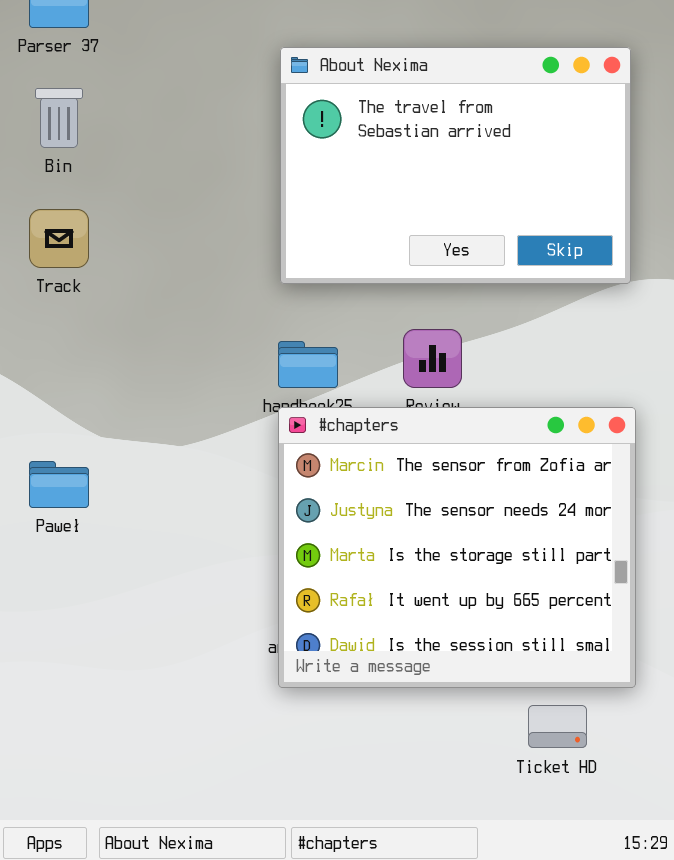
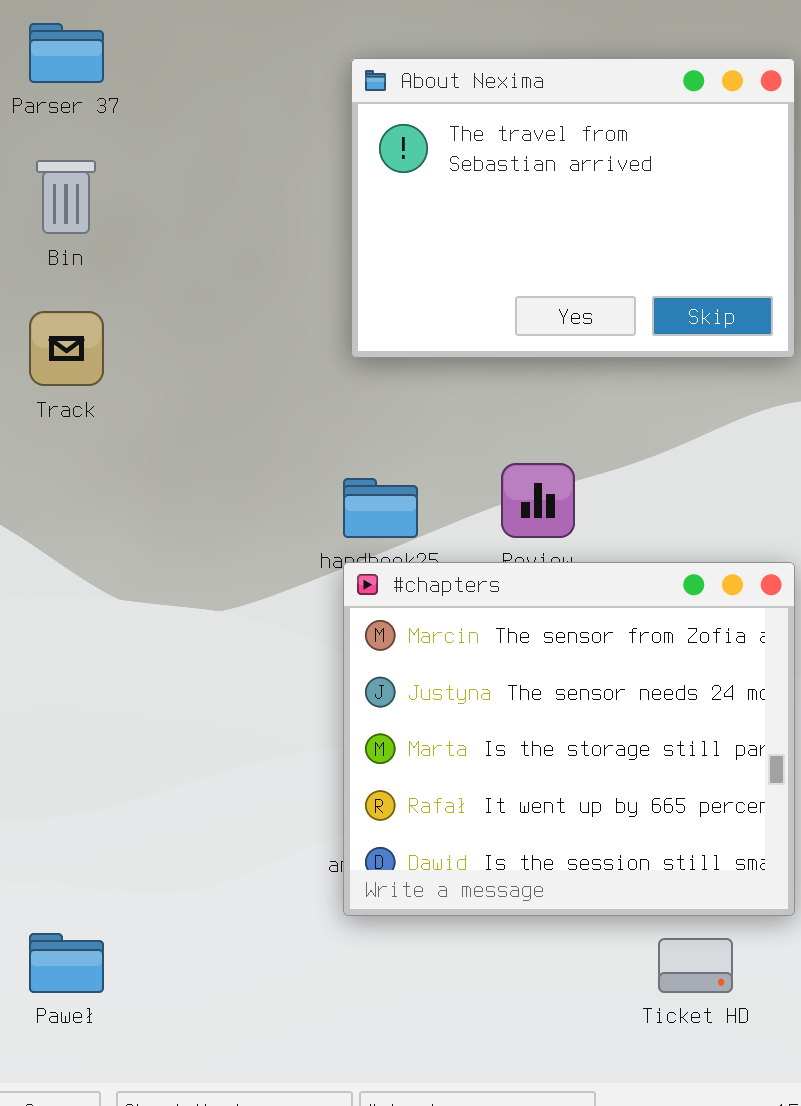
About Nexima: [280,47,631,284] -> [351,58,795,358], moved
Paweł: [29,461,89,508] -> [29,933,104,993], moved

